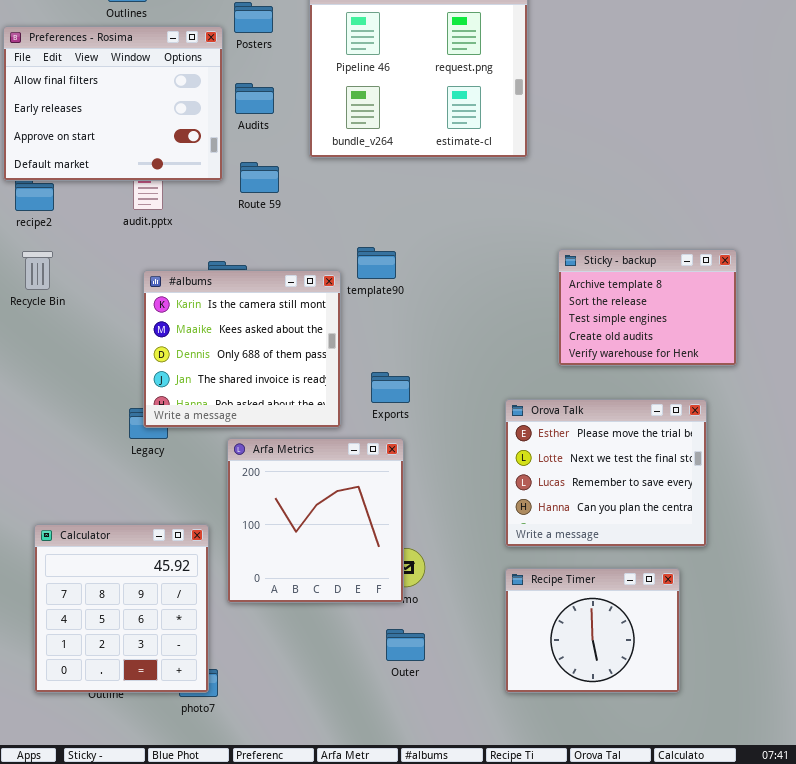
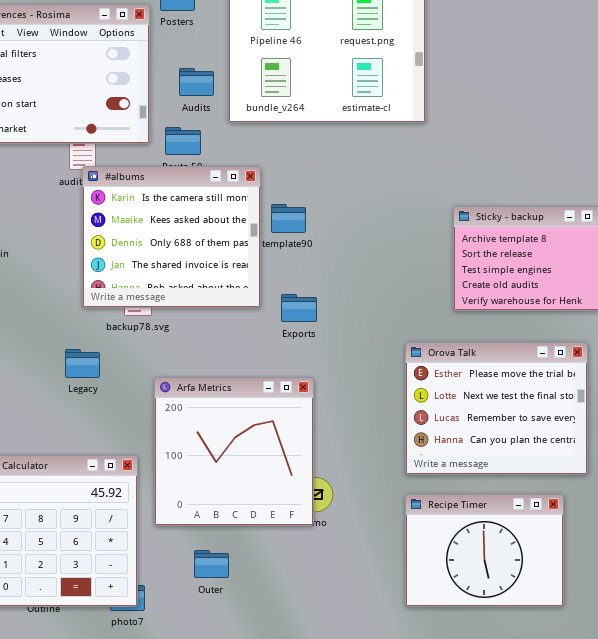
Audits: [235,83,274,114] -> [179,68,214,96], moved
#albums: [143,270,341,428] -> [82,166,261,308], moved
Exports: [371,372,410,403] -> [281,294,317,322], moved
Outer: [386,629,425,661] -> [194,550,229,578], moved

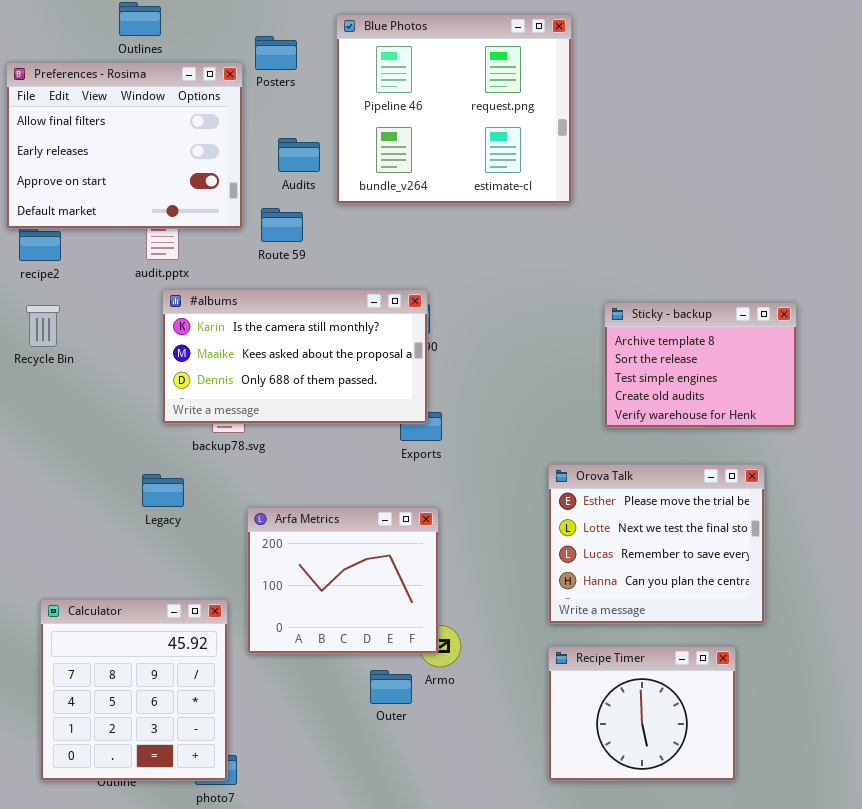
#albums: [82,166,261,308] -> [162,289,428,424], resized
Arfa Metrics: [154,377,314,526] -> [247,507,439,654], resized
Outer: [194,550,229,578] -> [370,670,412,704], moved

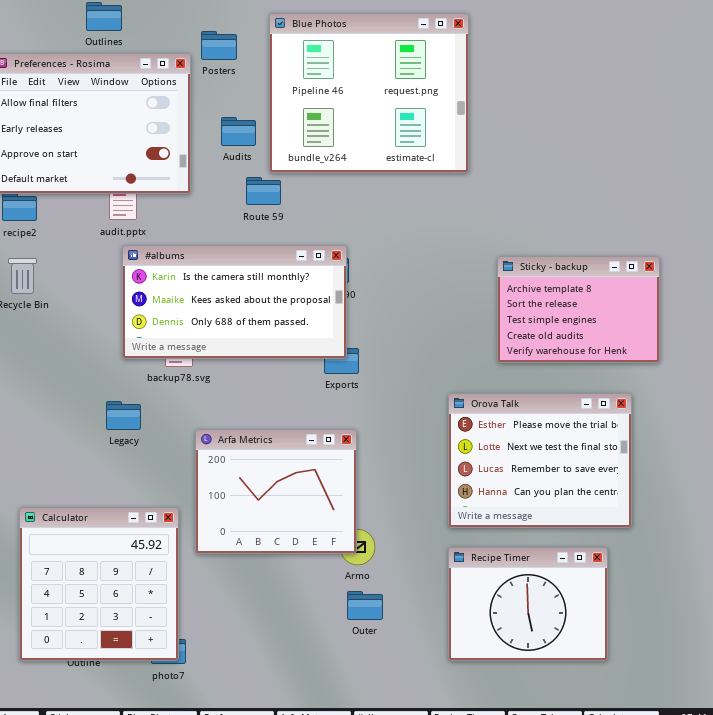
Route 59: [261,208,303,242] -> [246,177,281,205], moved
Outer: [370,670,412,704] -> [347,591,383,620], moved

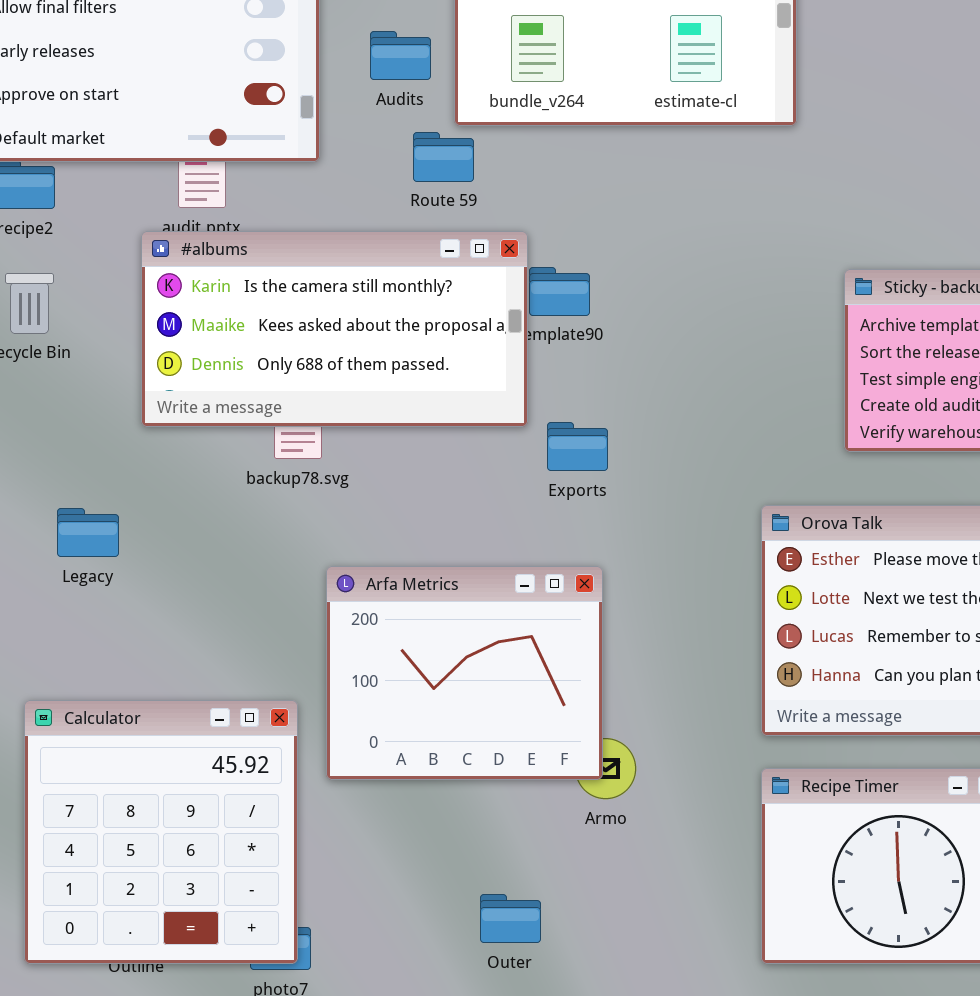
#albums: [122,245,347,359] -> [141,231,528,427], moved
Legacy: [106,401,141,430] -> [57,508,119,557], moved
Outer: [347,591,383,620] -> [480,894,541,943], moved

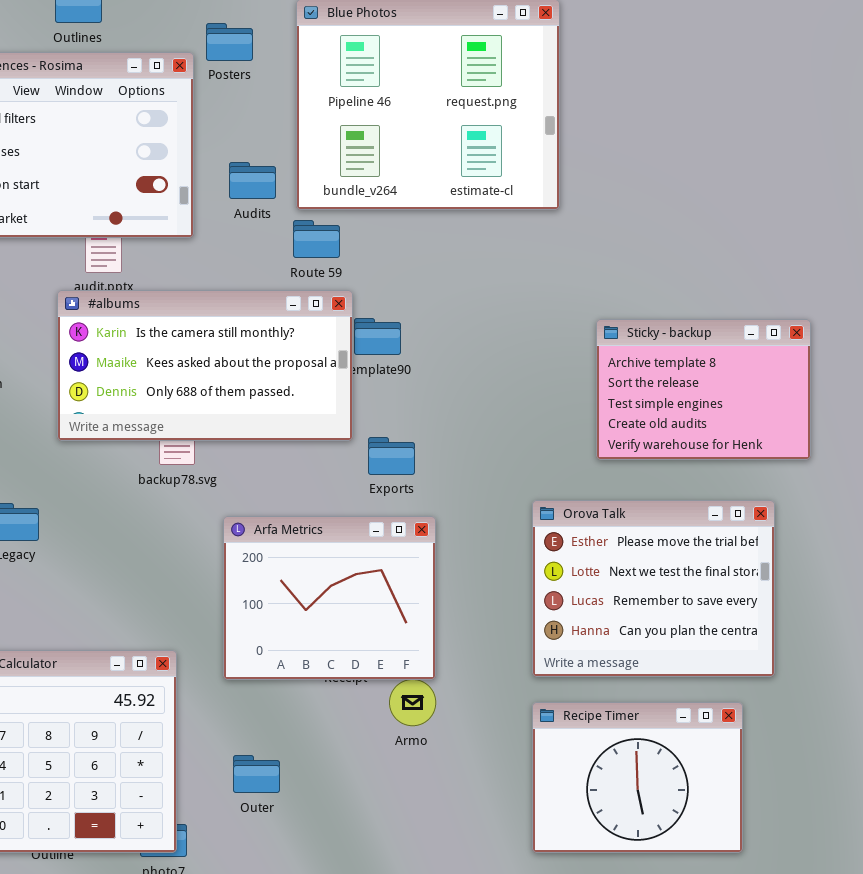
Audits: [370,31,431,80] -> [229,162,276,199], moved
Route 59: [413,132,474,182] -> [293,220,340,258], moved
Arfa Metrics: [326,566,603,780] -> [223,516,436,680], moved
Outer: [480,894,541,943] -> [233,755,280,793], moved

